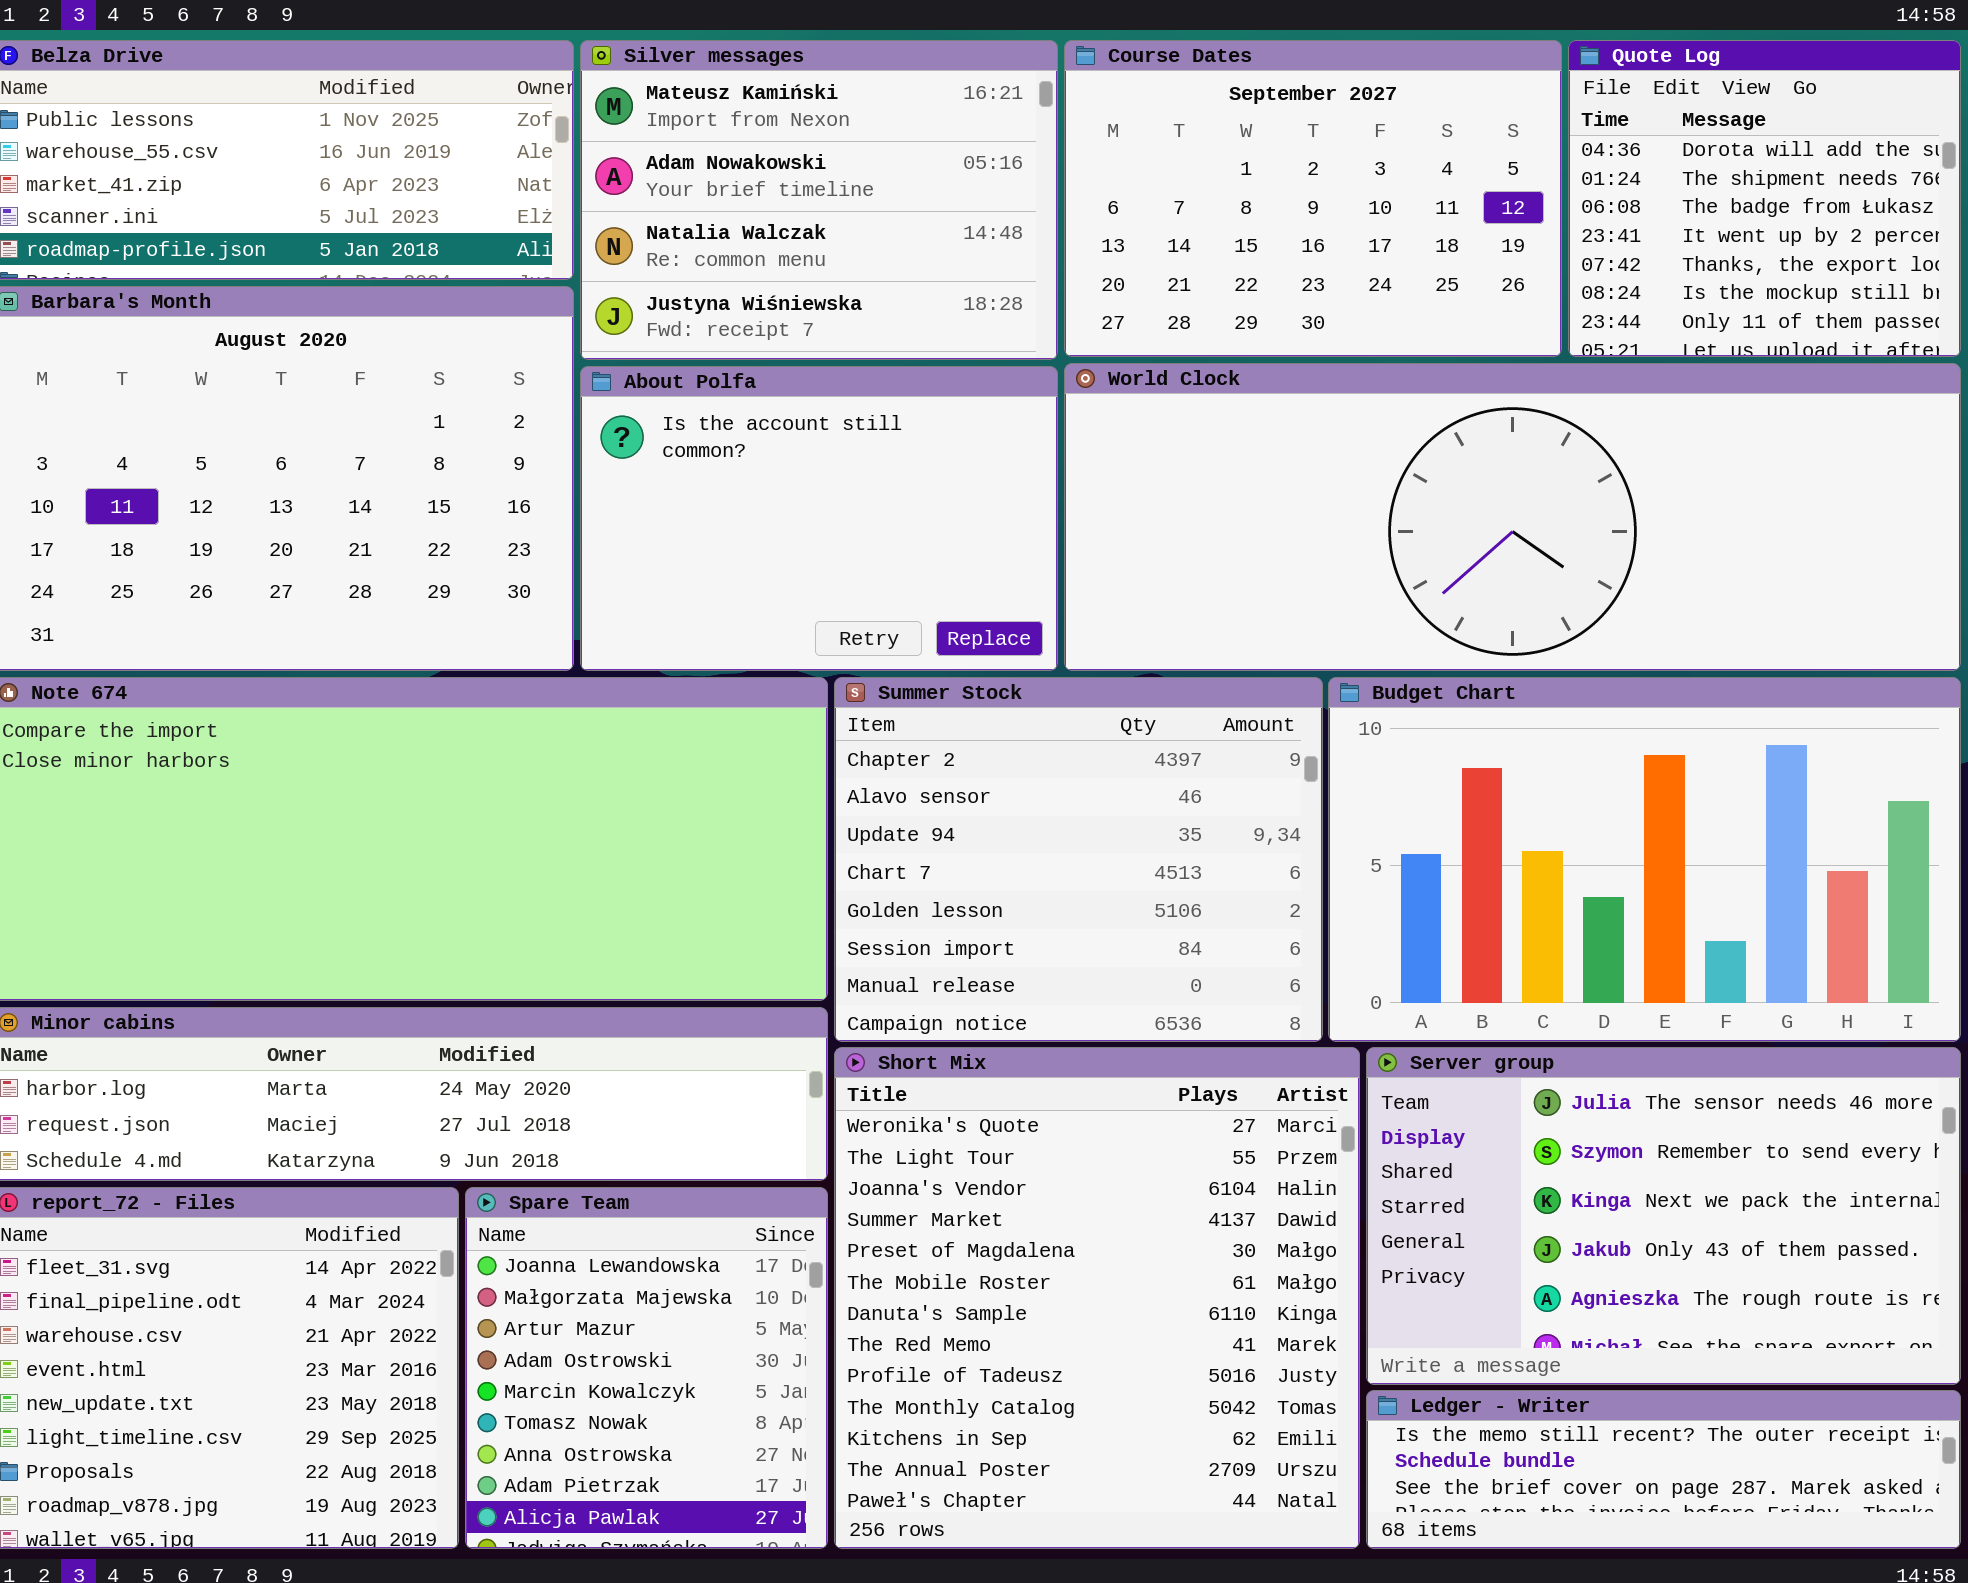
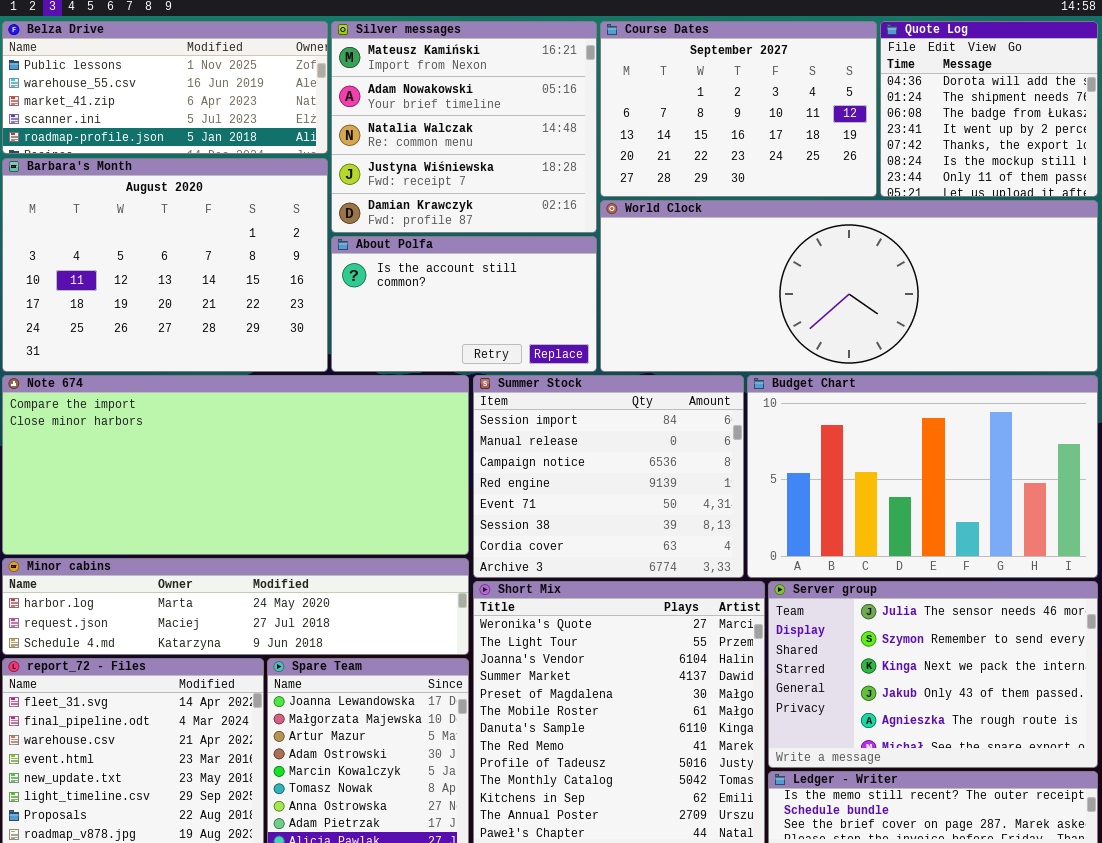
Silver messages: [580,40,1058,360] -> [331,21,597,233], resized
About Polfa: [580,366,1058,671] -> [331,236,597,372], resized
Summer Stock: [834,677,1323,1042] -> [473,375,744,578], scrolled down 5 rows

